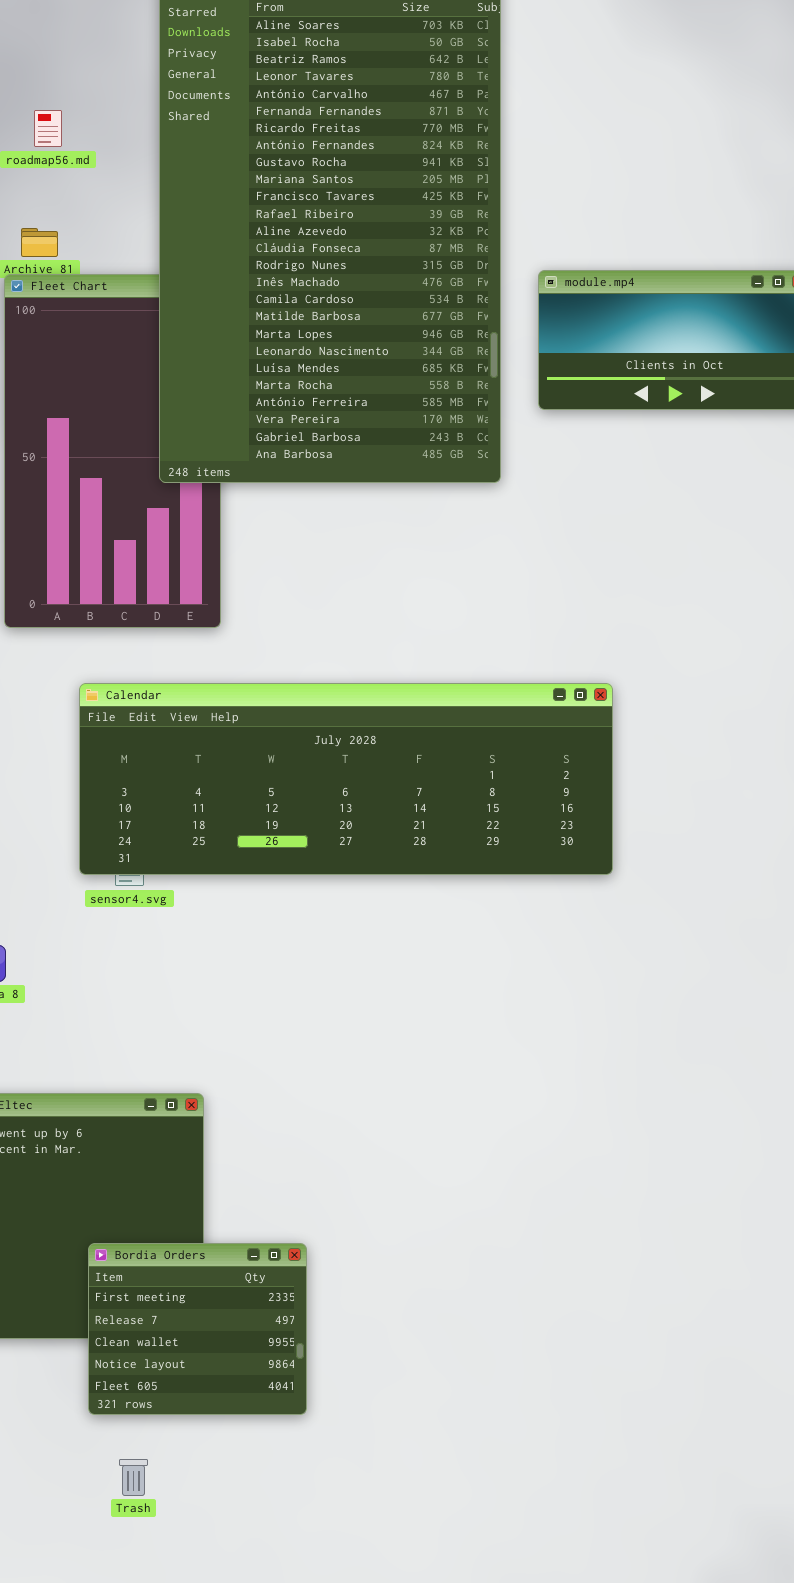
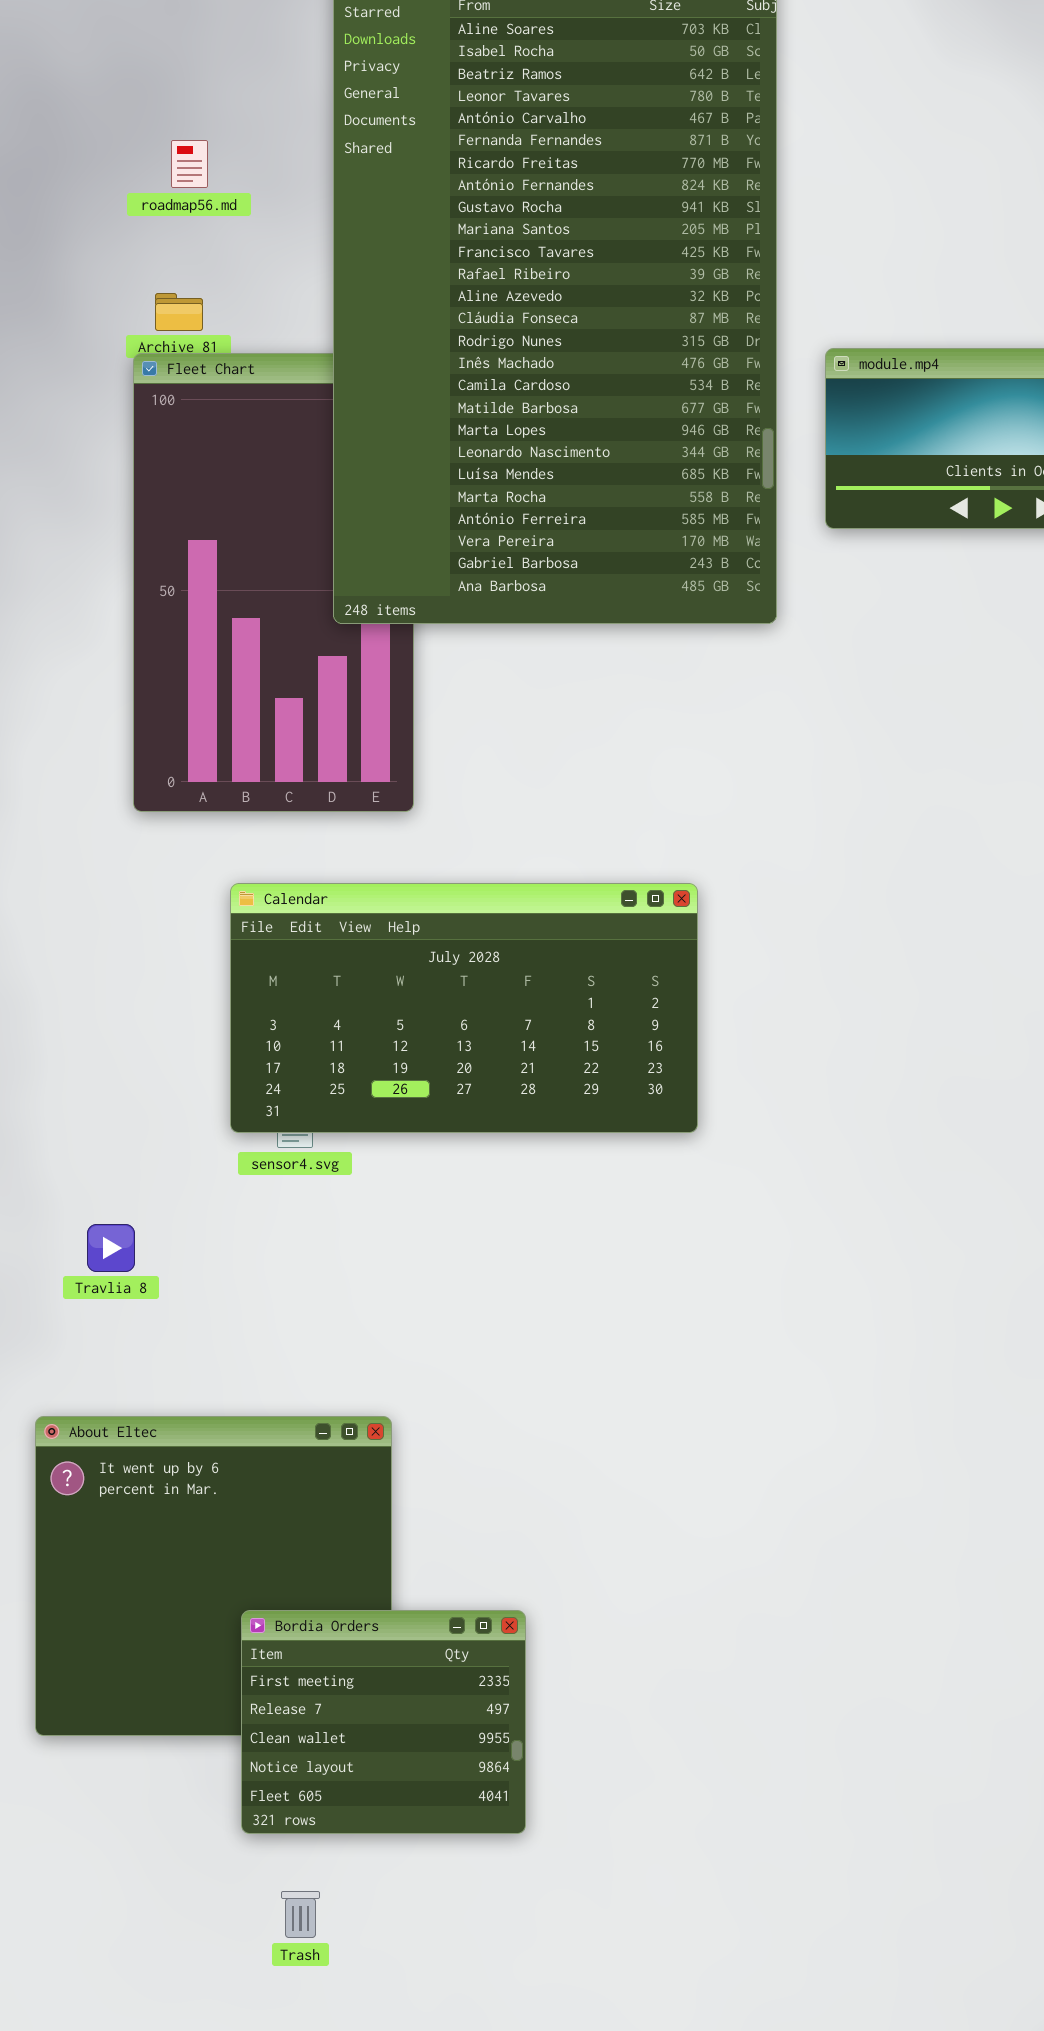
Calendar: [79,683,613,875] -> [230,883,698,1133], resized

